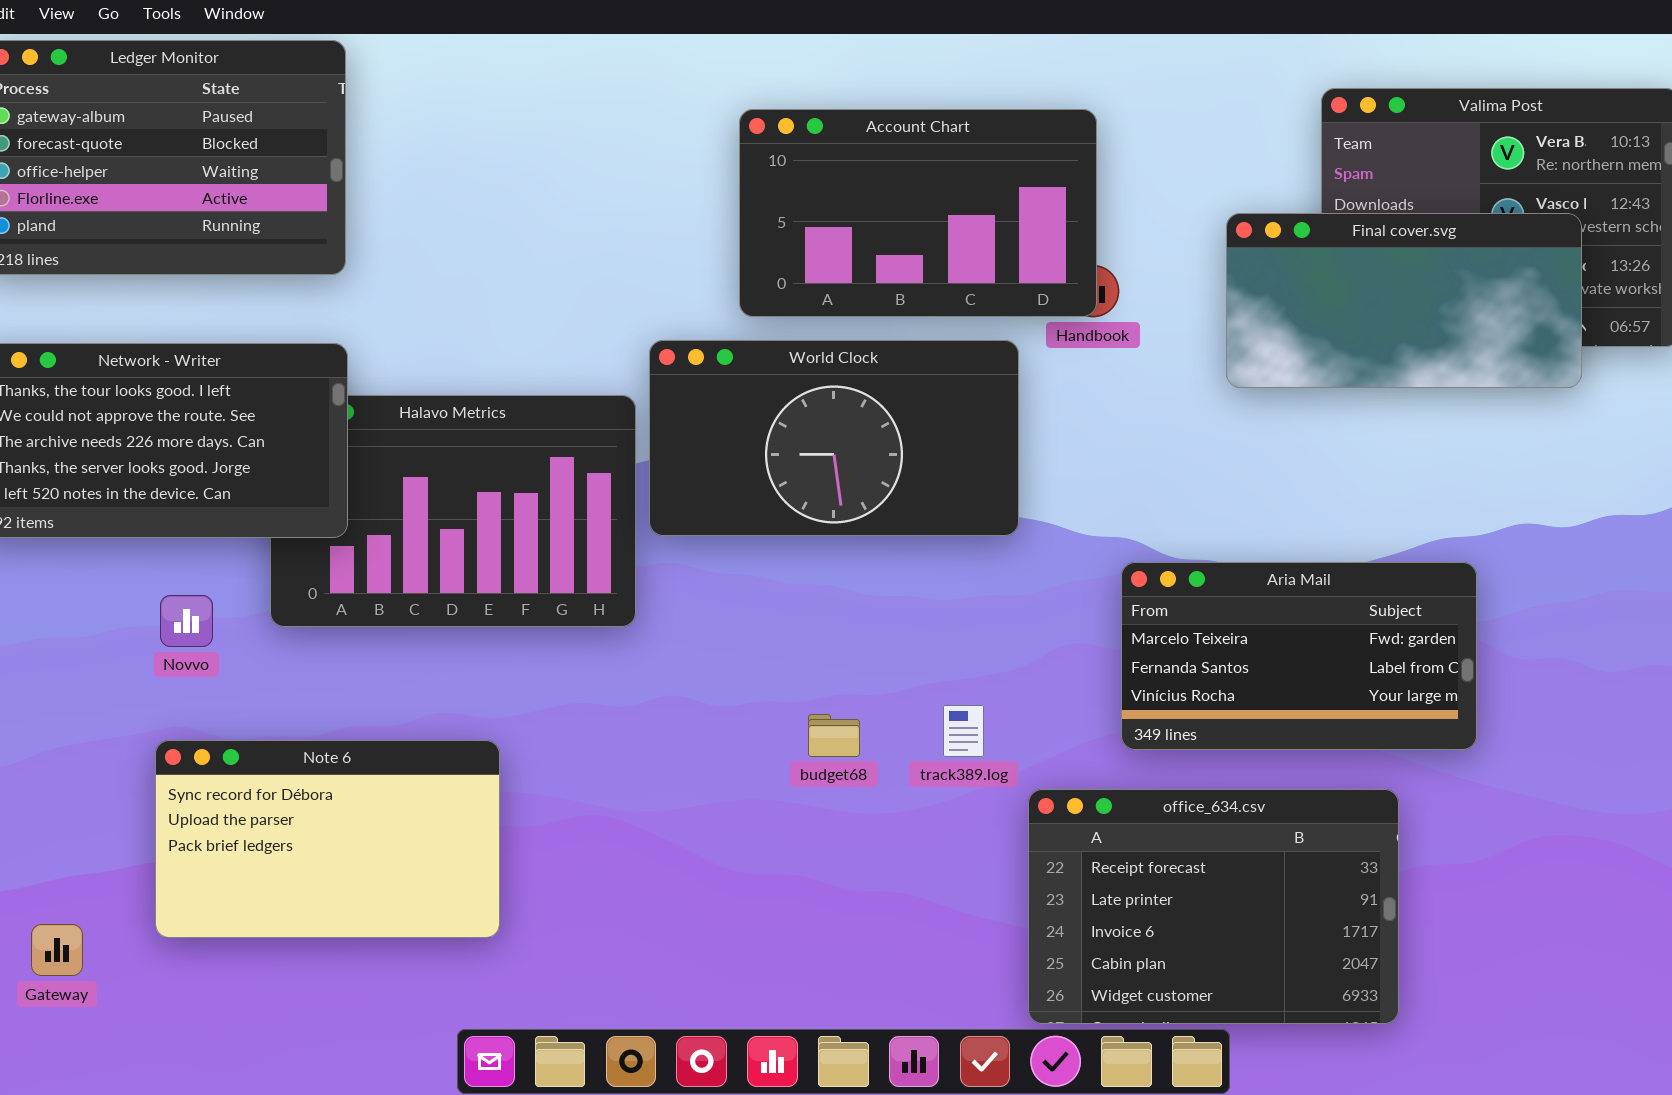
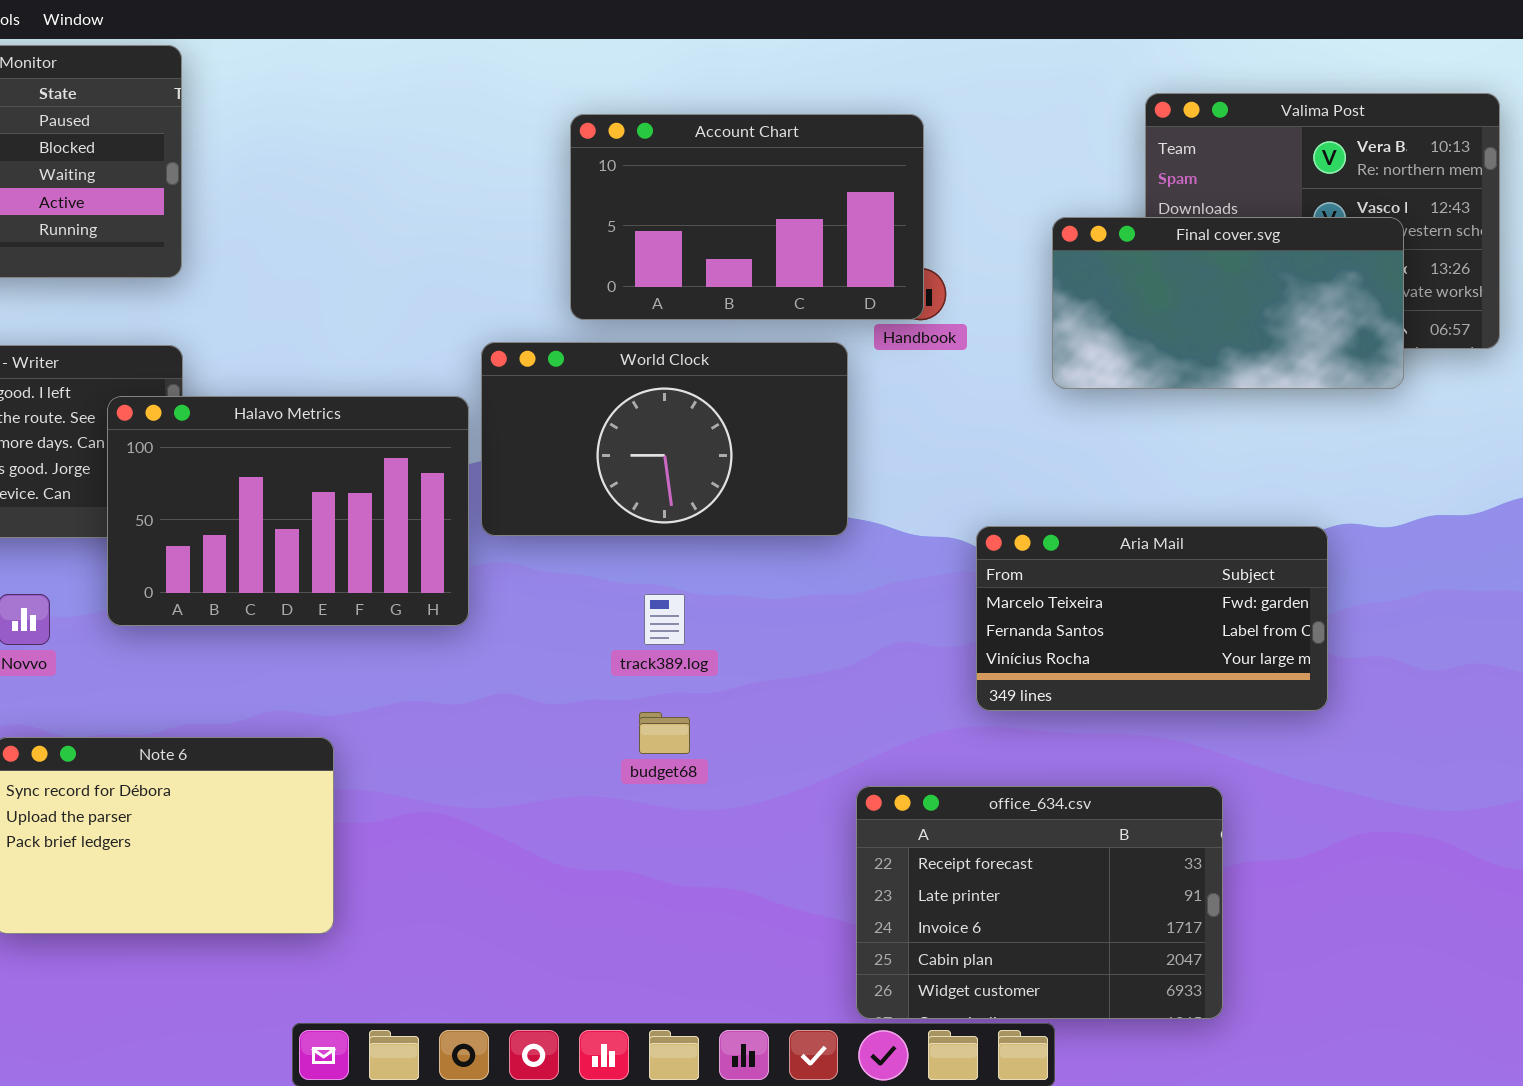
Halavo Metrics: [270,395,636,627] -> [107,396,469,626], raised
Aria Mail: [1121,562,1477,750] -> [976,526,1328,711], moved
track389.log: [943,705,984,757] -> [644,594,685,645], moved

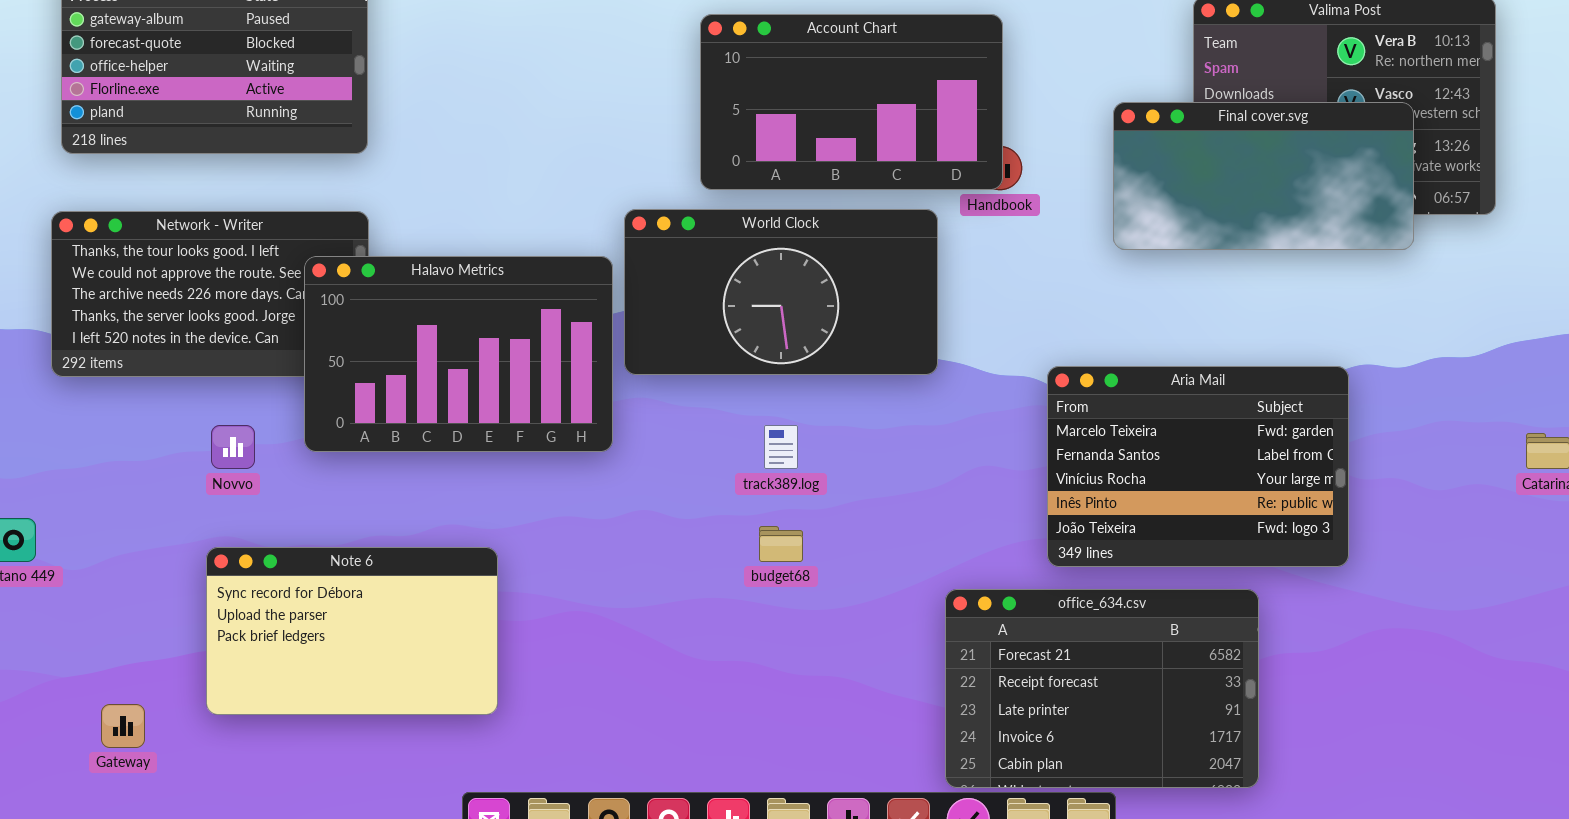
Aria Mail: [976,526,1328,711] -> [1047,366,1349,567], resized
office_634.csv: [856,786,1223,1019] -> [945,589,1259,788], scrolled up 1 row

